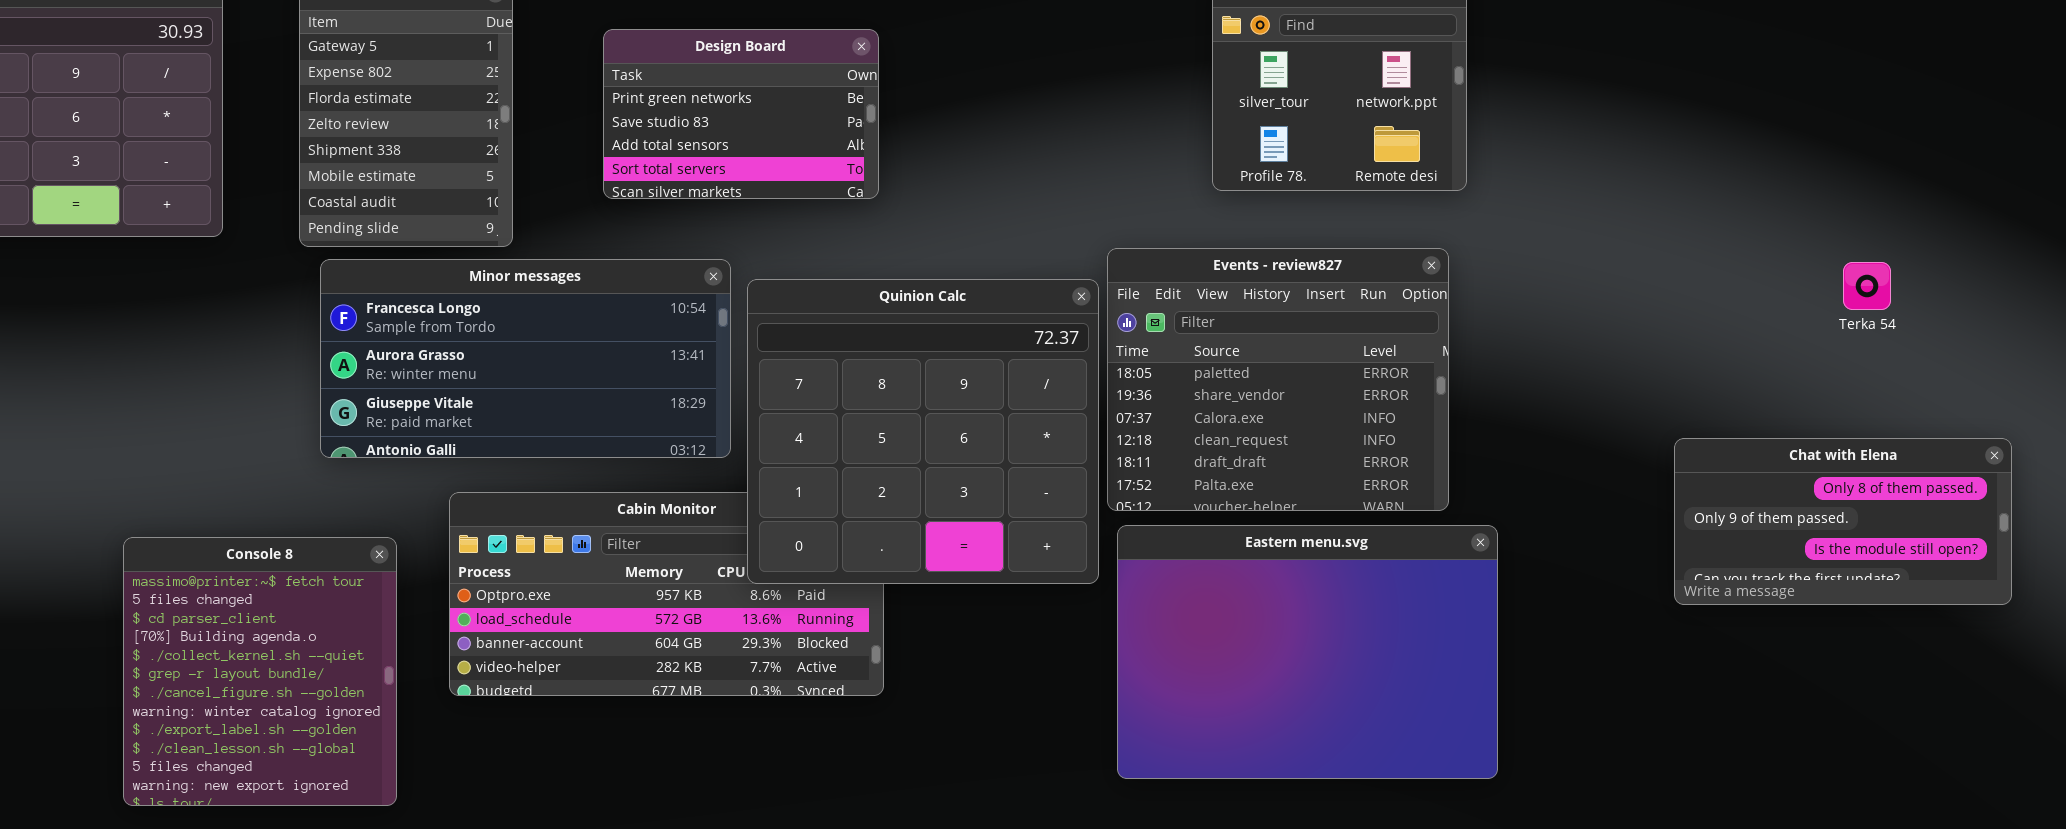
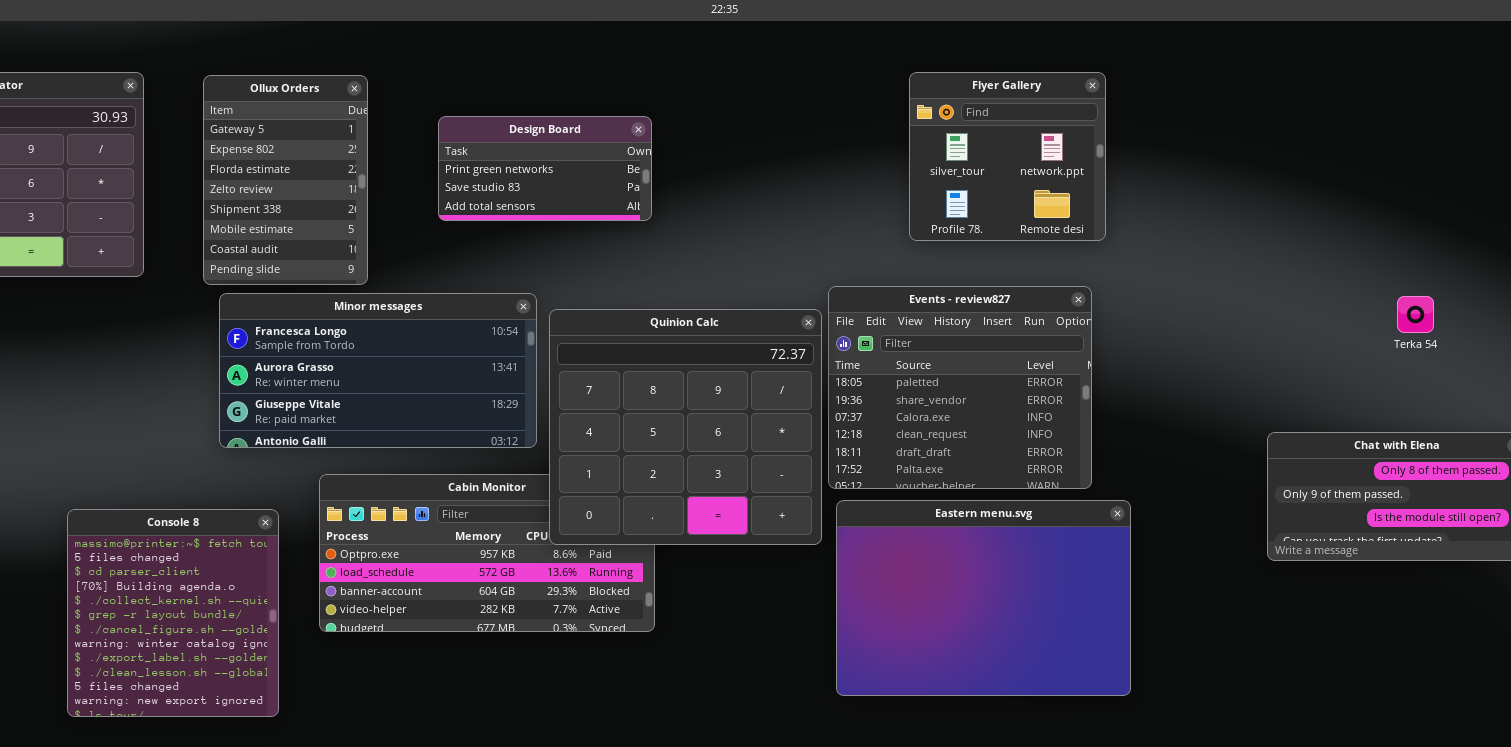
Design Board: [603,29,879,199] -> [438,116,652,221], resized

